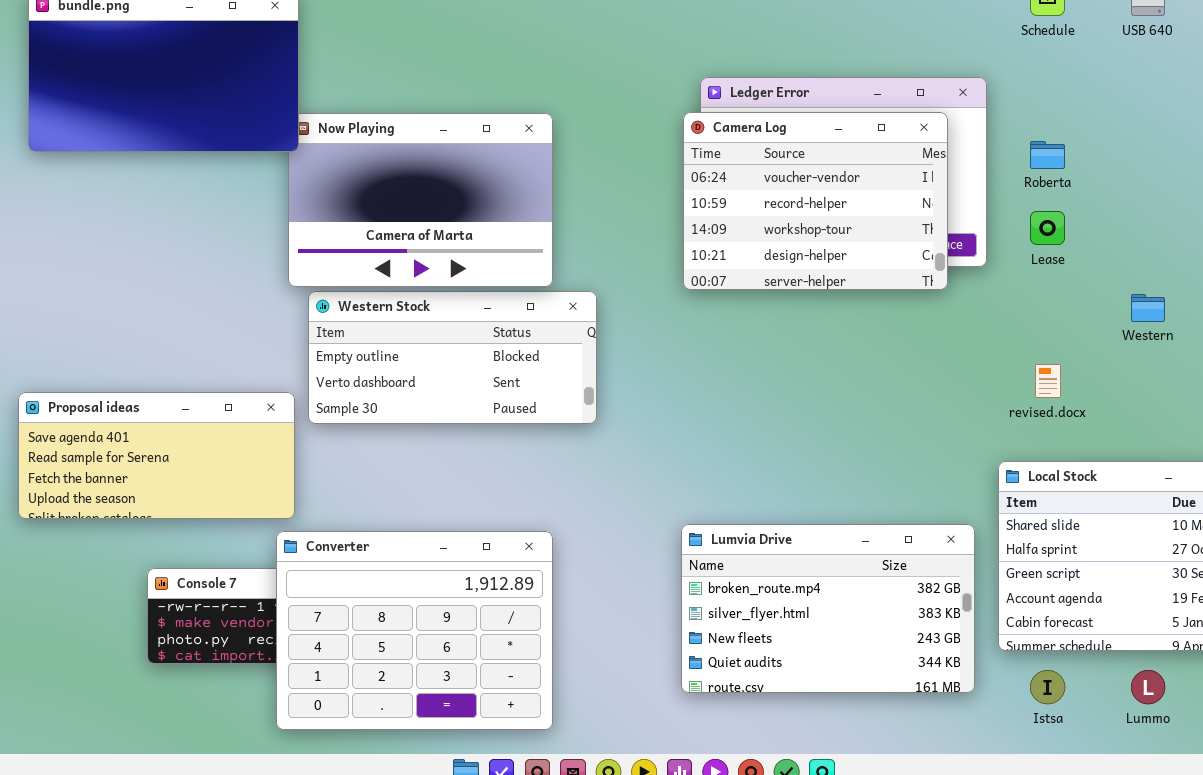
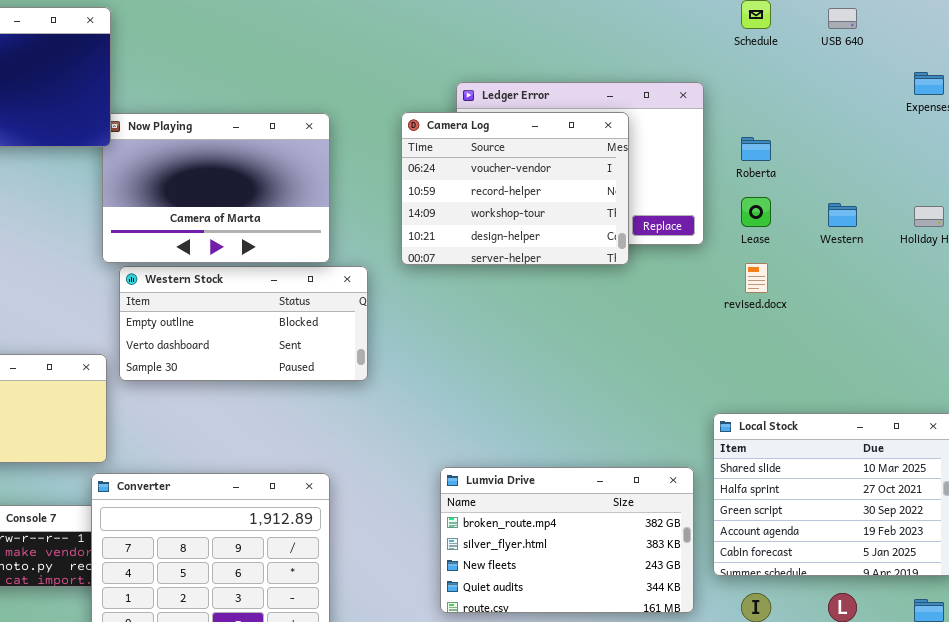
Camera Log: [683,112,948,290] -> [401,112,629,265], moved
Western: [1131,294,1165,322] -> [828,203,857,227], moved
revised.docx: [1035,364,1061,398] -> [745,263,768,293], moved

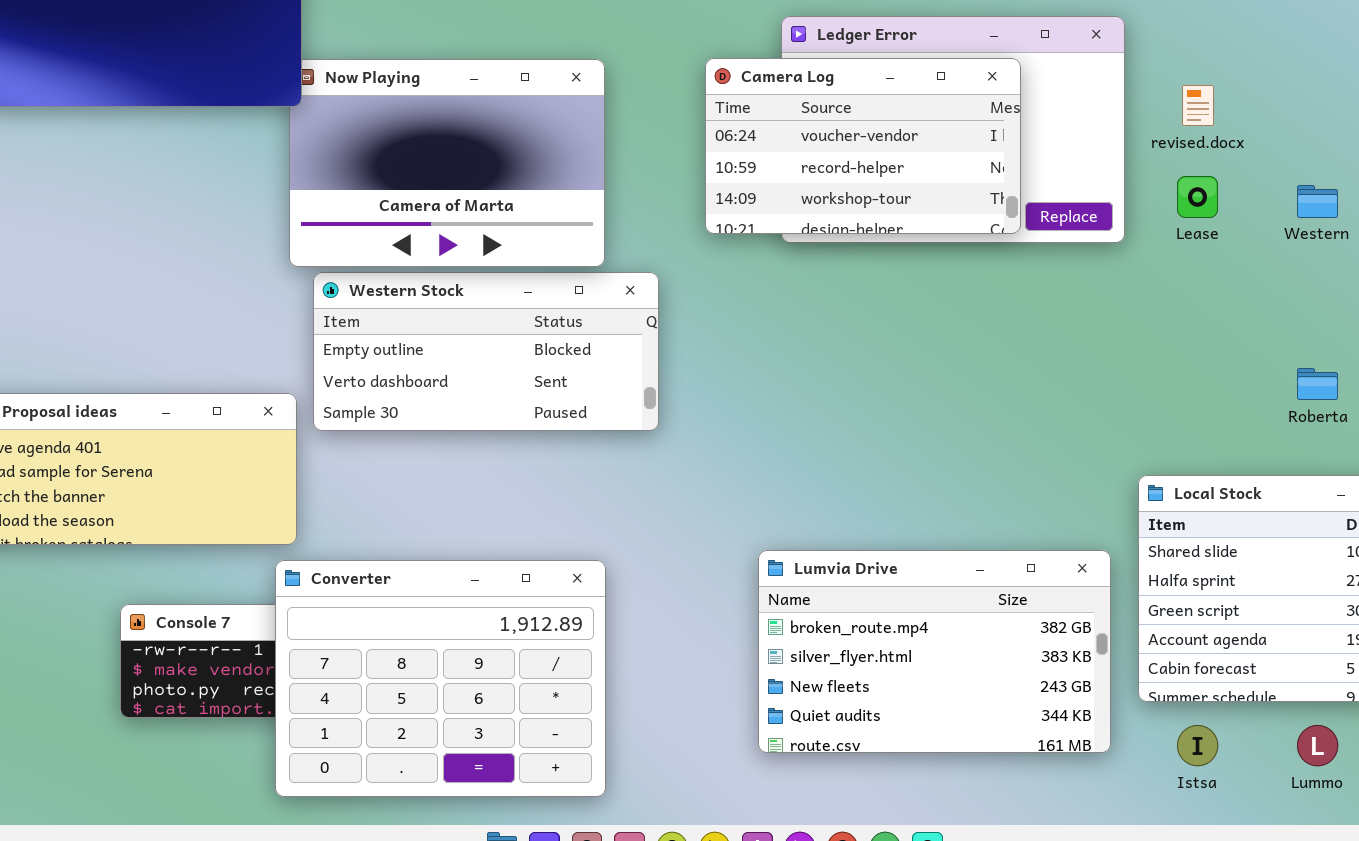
Camera Log: [401,112,629,265] -> [705,58,1021,234], resized
Roberta: [741,137,771,161] -> [1297,368,1338,400], moved
revised.docx: [745,263,768,293] -> [1182,85,1214,126], moved

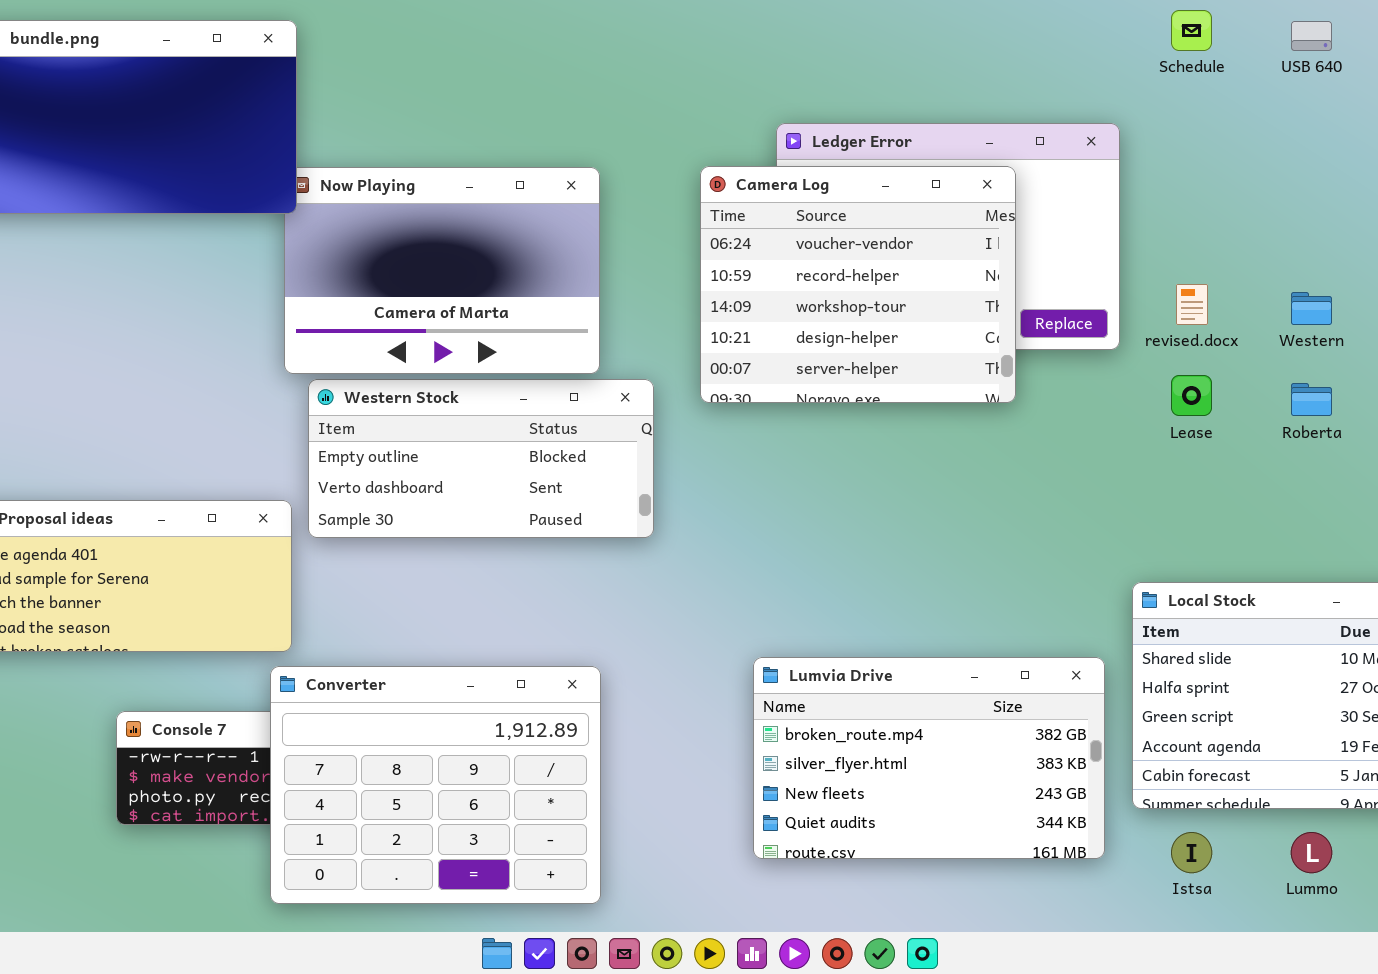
Camera Log: [705,58,1021,234] -> [700,166,1016,403], resized
revised.docx: [1182,85,1214,126] -> [1176,284,1208,325], moved
Lease: [1177,176,1218,218] -> [1171,375,1212,416], moved
Roberta: [1297,368,1338,400] -> [1291,383,1332,416], moved

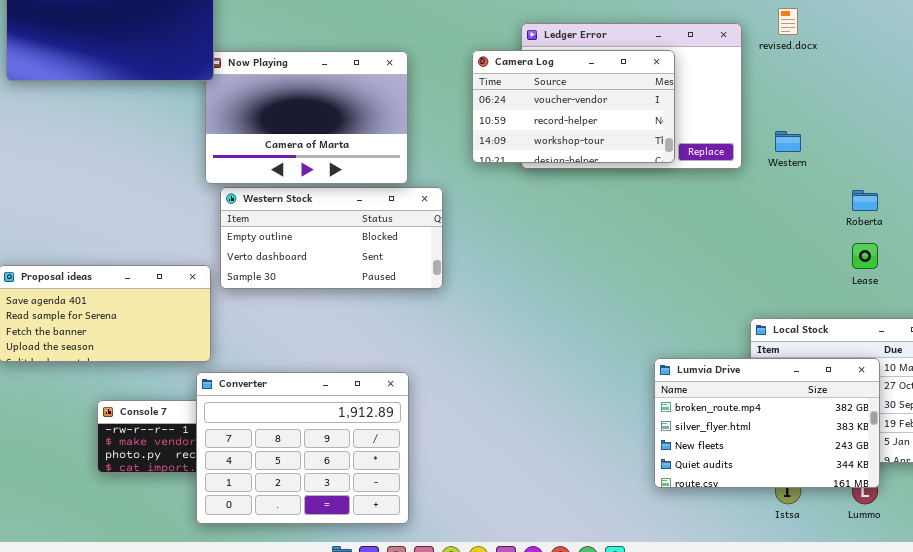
Camera Log: [700,166,1016,403] -> [472,50,675,163], resized
revised.docx: [1176,284,1208,325] -> [778,8,798,35], moved
Western: [1291,292,1332,325] -> [775,131,801,152], moved
Lease: [1171,375,1212,416] -> [852,243,878,269], moved
Lumvia Drive: [753,657,1105,859] -> [654,358,880,488], moved

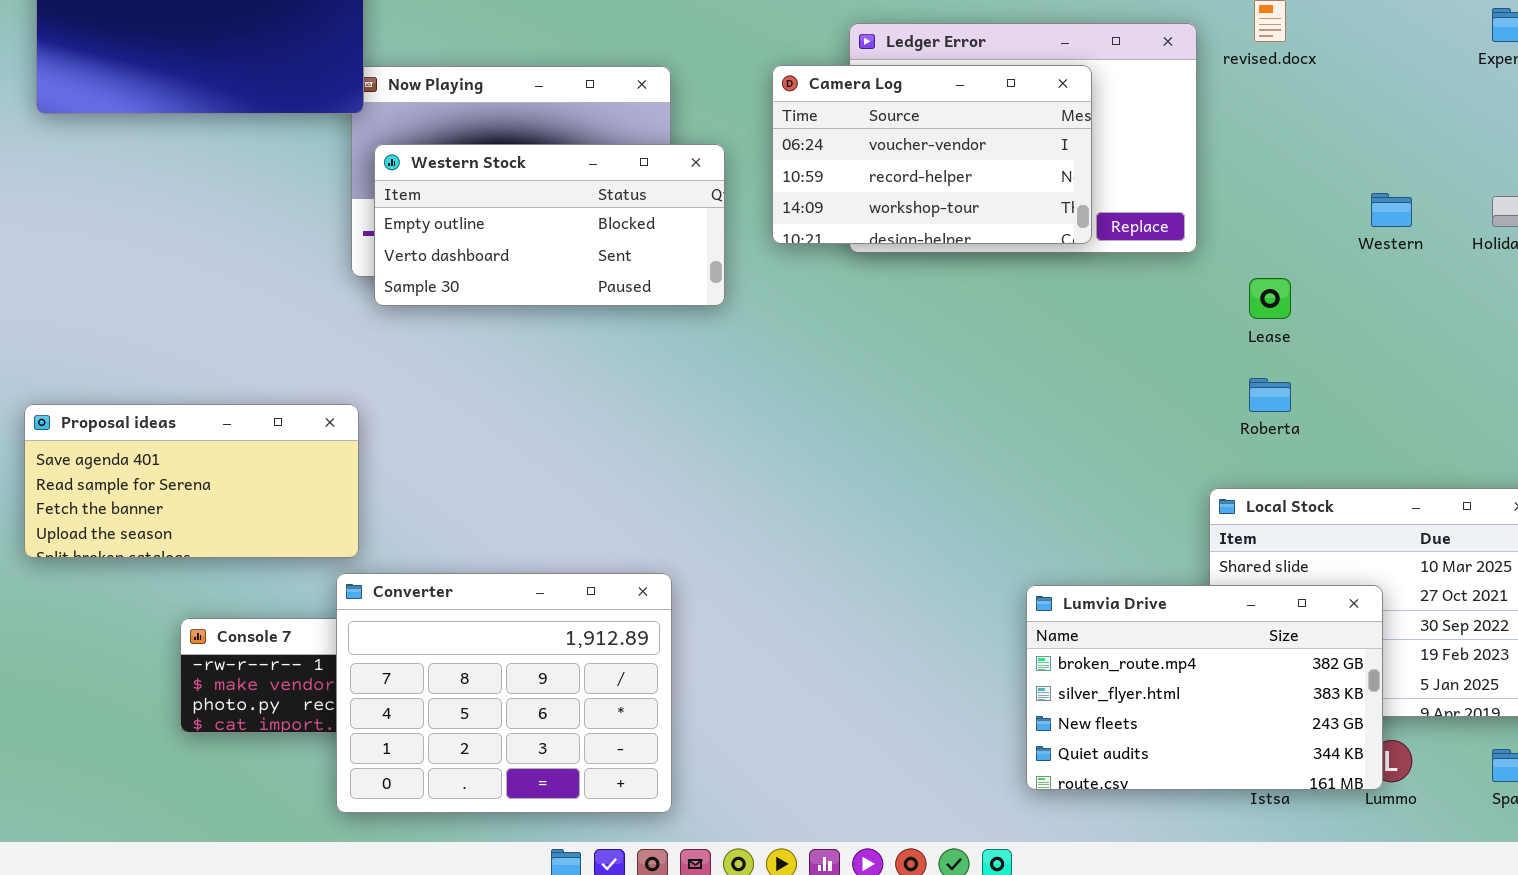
Western: [775,131,801,152] -> [1371,193,1412,227], moved
Western Stock: [220,187,443,289] -> [374,144,725,306], moved
Roberta: [852,190,878,211] -> [1249,378,1291,412], moved
Lease: [852,243,878,269] -> [1249,278,1291,319], moved
Lumvia Drive: [654,358,880,488] -> [1026,585,1383,790], moved

